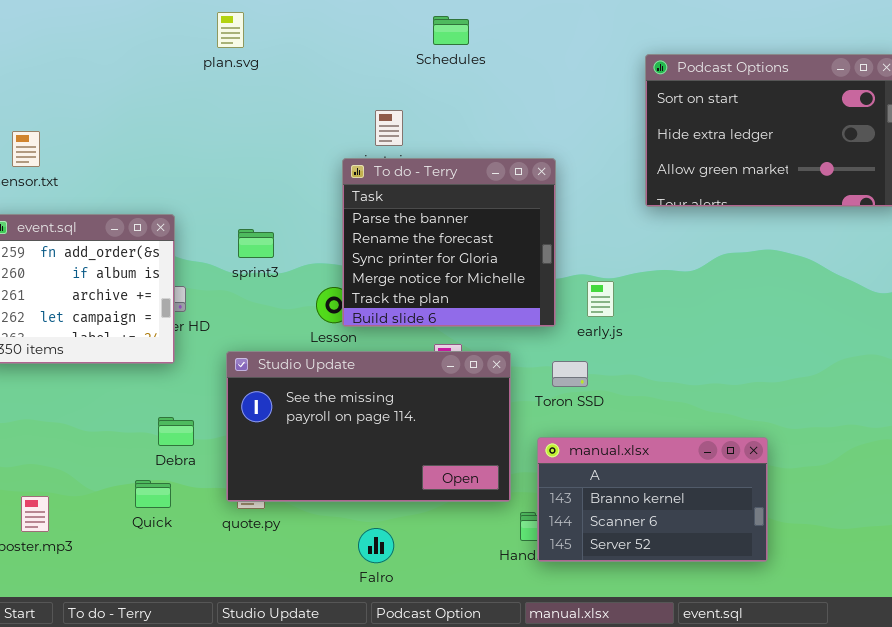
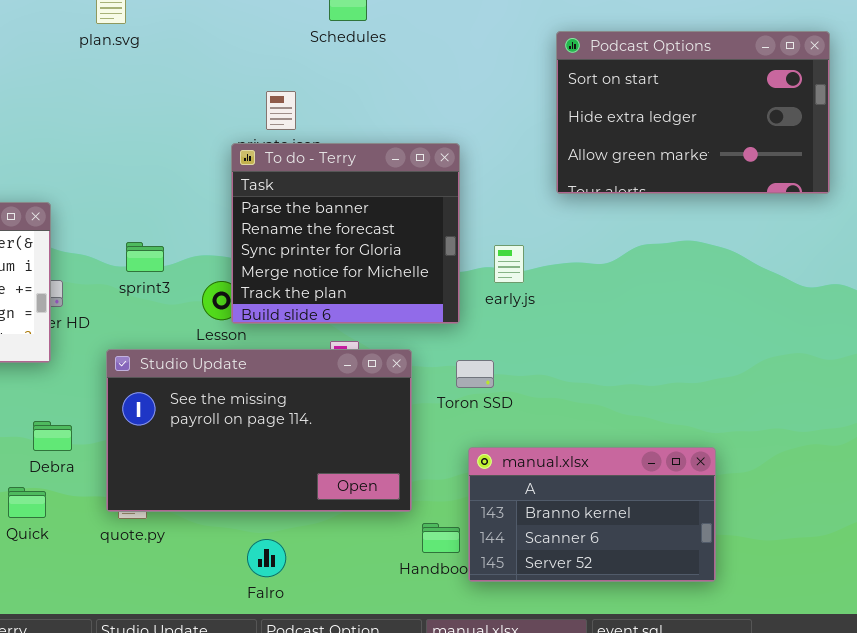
sprint3: [238,229,274,258] -> [126,242,164,272], moved
early.js: [587,281,614,317] -> [494,245,524,283], moved
manual.xlsx: [537,437,768,562] -> [468,447,716,582], moved

